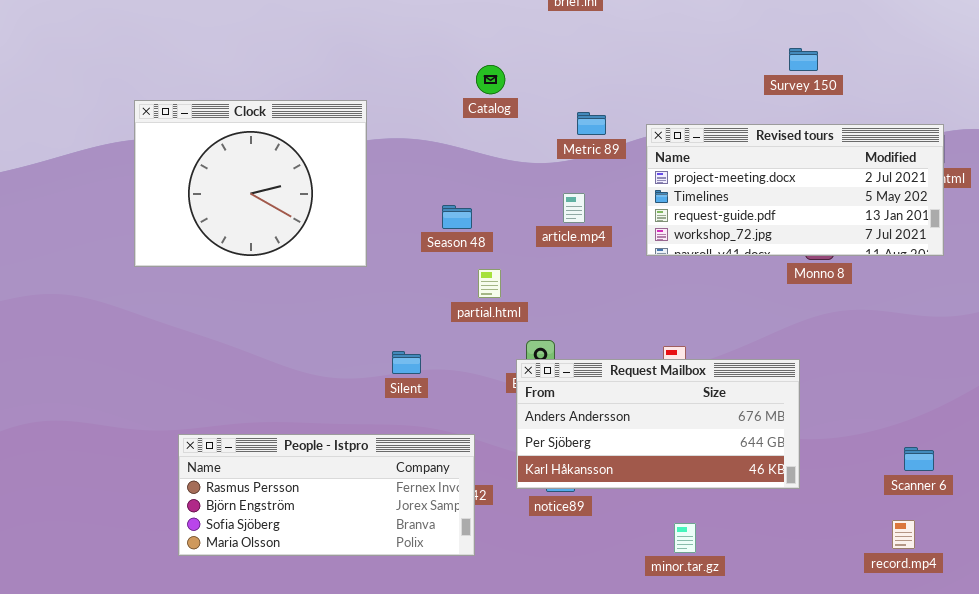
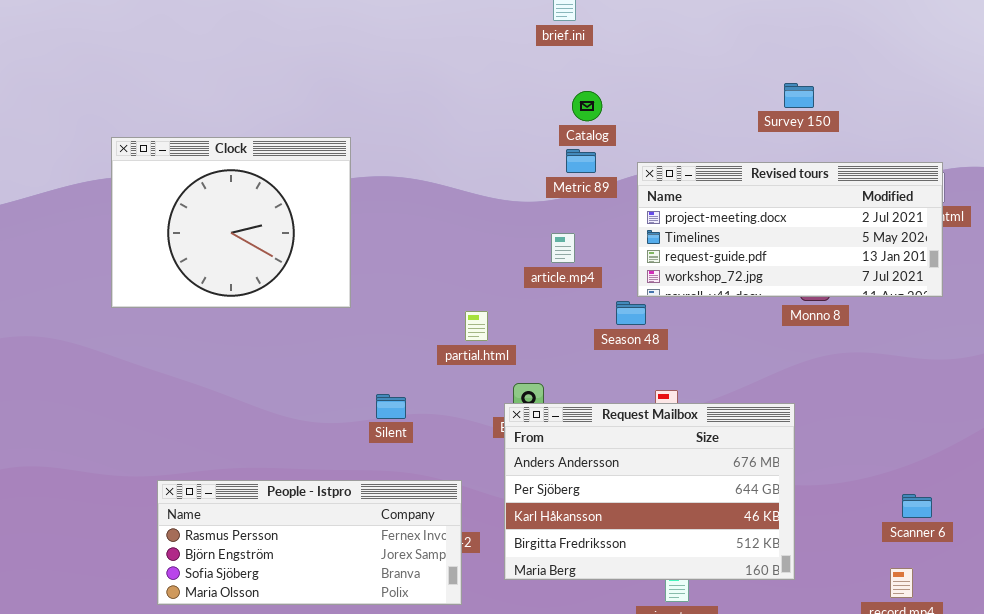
Catalog: [476,65,505,94] -> [572,91,602,121], moved
Season 48: [442,205,472,229] -> [616,301,646,325], moved
Request Mailbox: [516,359,800,489] -> [504,403,795,580], resized

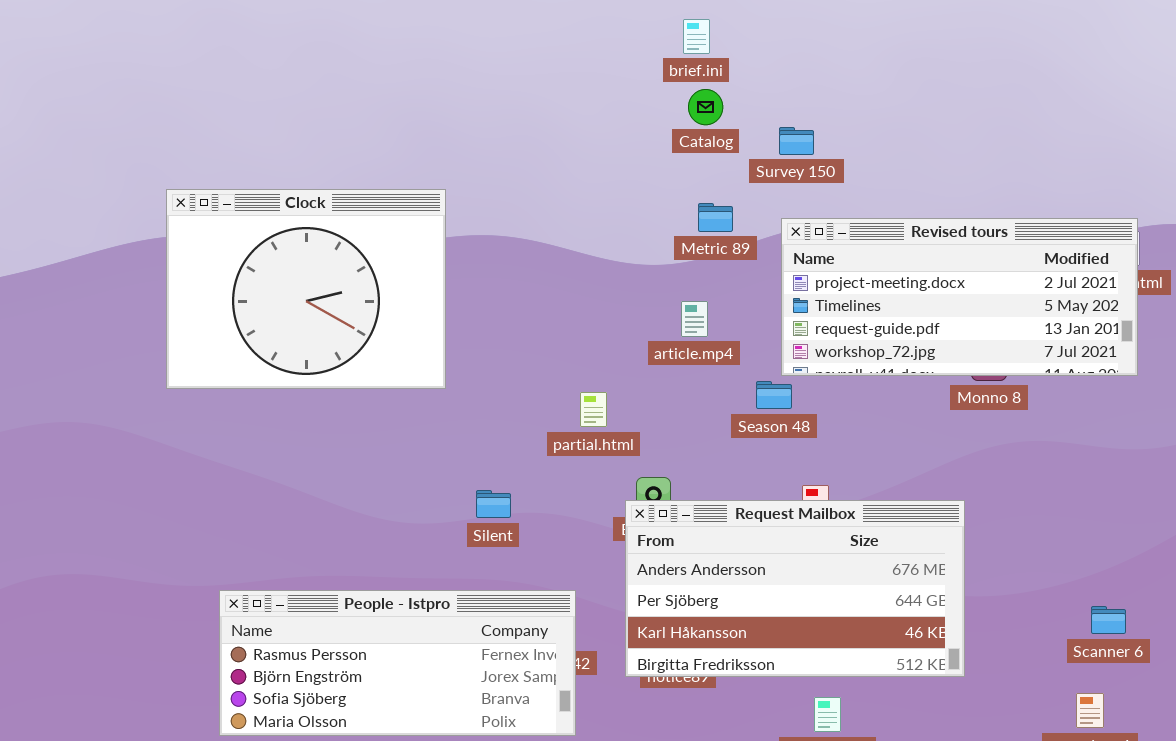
Survey 150: [784,83,814,108] -> [779,127,814,155], moved
Catalog: [572,91,602,121] -> [688,89,723,125], moved
Request Mailbox: [504,403,795,580] -> [625,500,965,677], resized

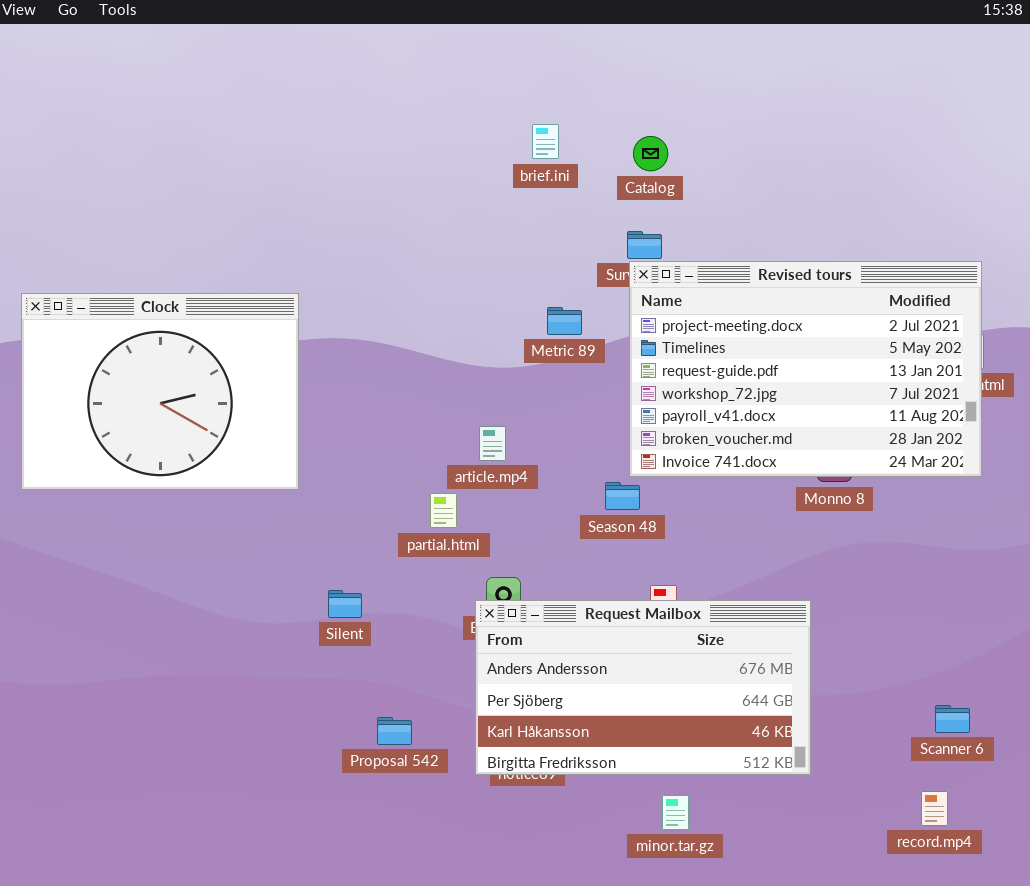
Catalog: [688,89,723,125] -> [633,136,668,171], moved
Revised tours: [781,218,1138,376] -> [629,261,982,477], resized
article.mp4: [681,301,708,337] -> [479,426,506,461], moved
People - Istpro: [219,590,576,736] -> none, closed

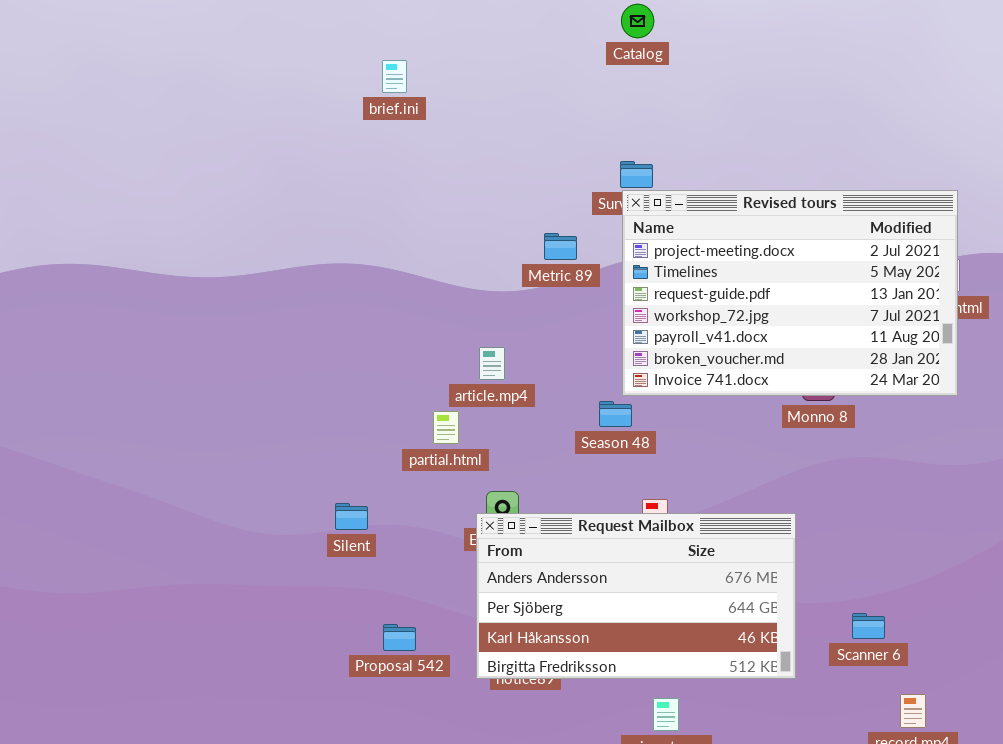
brief.ini: [532,124,559,159] -> [382,60,407,93], moved
Catalog: [633,136,668,171] -> [621,4,654,38], moved
Clock: [21,293,299,490] -> none, closed
Scanner 6: [935,705,970,733] -> [852,613,885,639], moved

